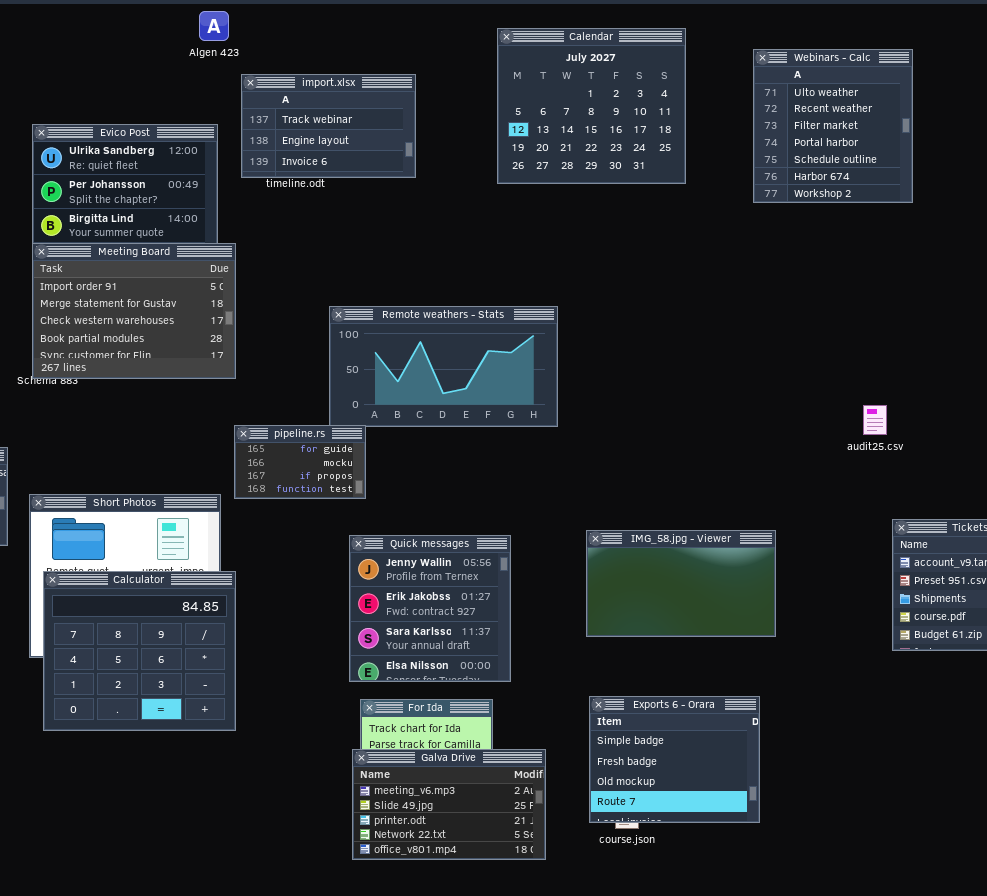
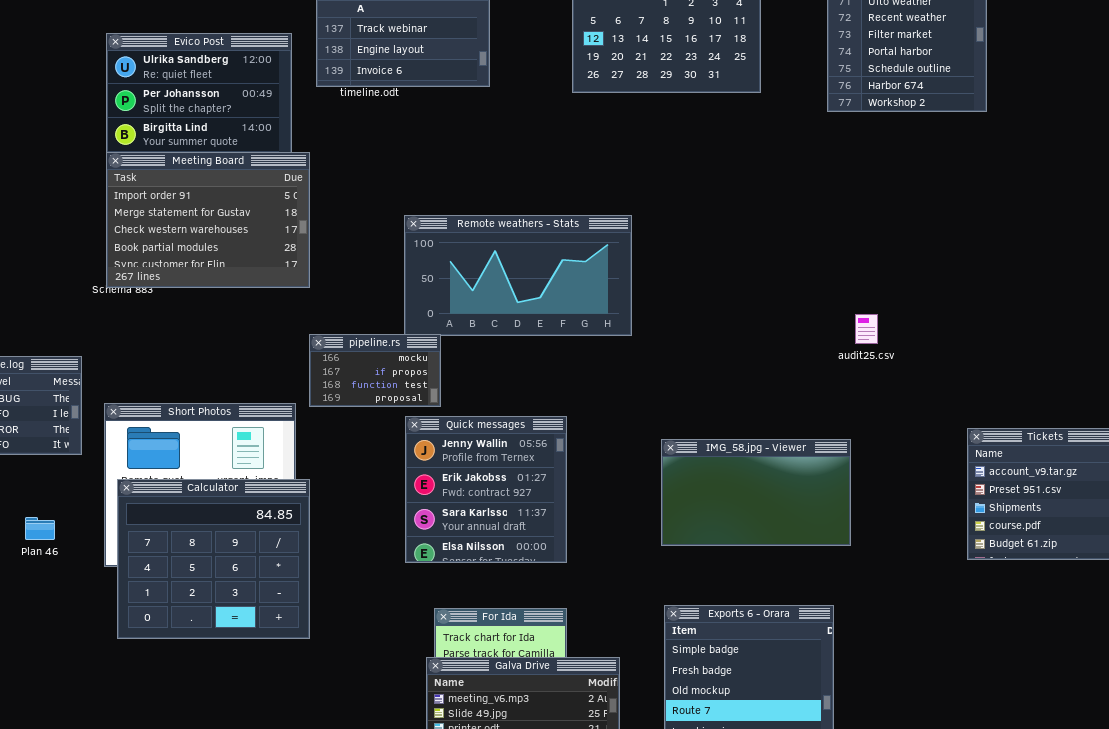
audit25.csv: [863,405,887,435] -> [855,314,878,344], moved
pipeline.rs: [234,425,366,499] -> [309,334,441,407], scrolled down 1 row
Quick messages: [349,535,511,682] -> [405,416,567,563], moved

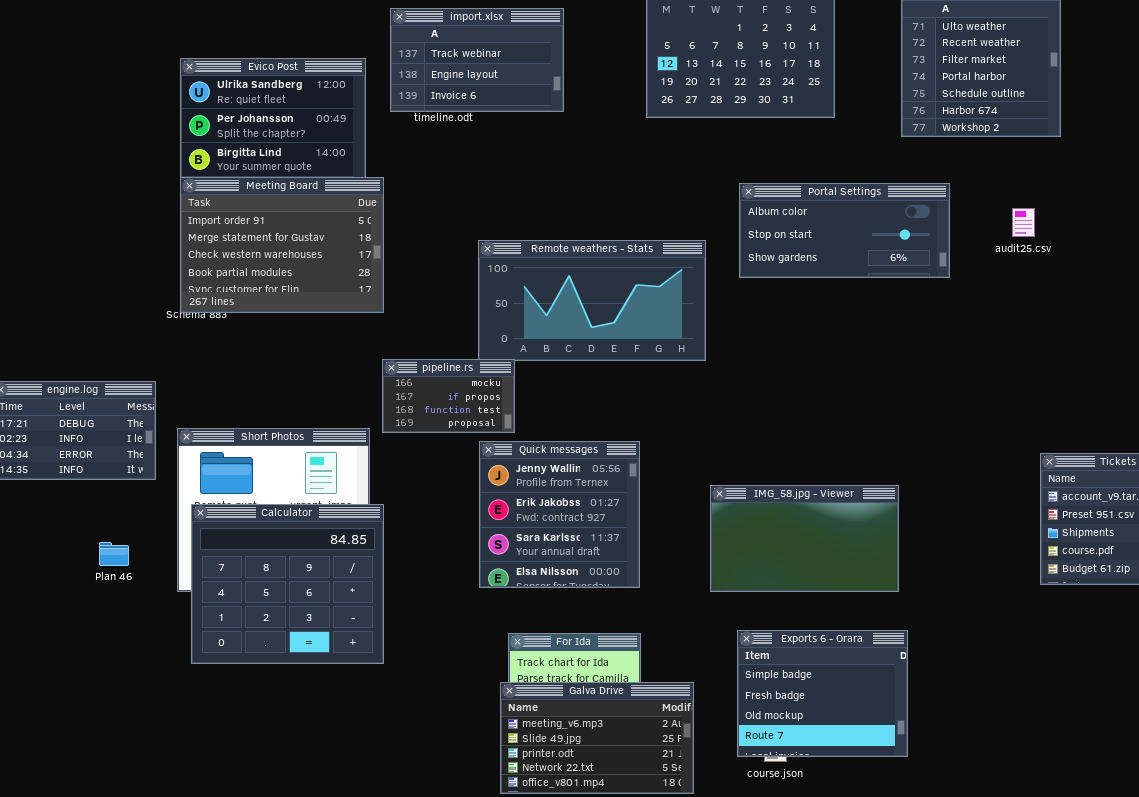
Portal Settings: none -> [739,183,950,278], opened
audit25.csv: [855,314,878,344] -> [1012,208,1035,237], moved
IMG_58.jpg - Viewer: [661,439,851,546] -> [710,485,899,592], moved

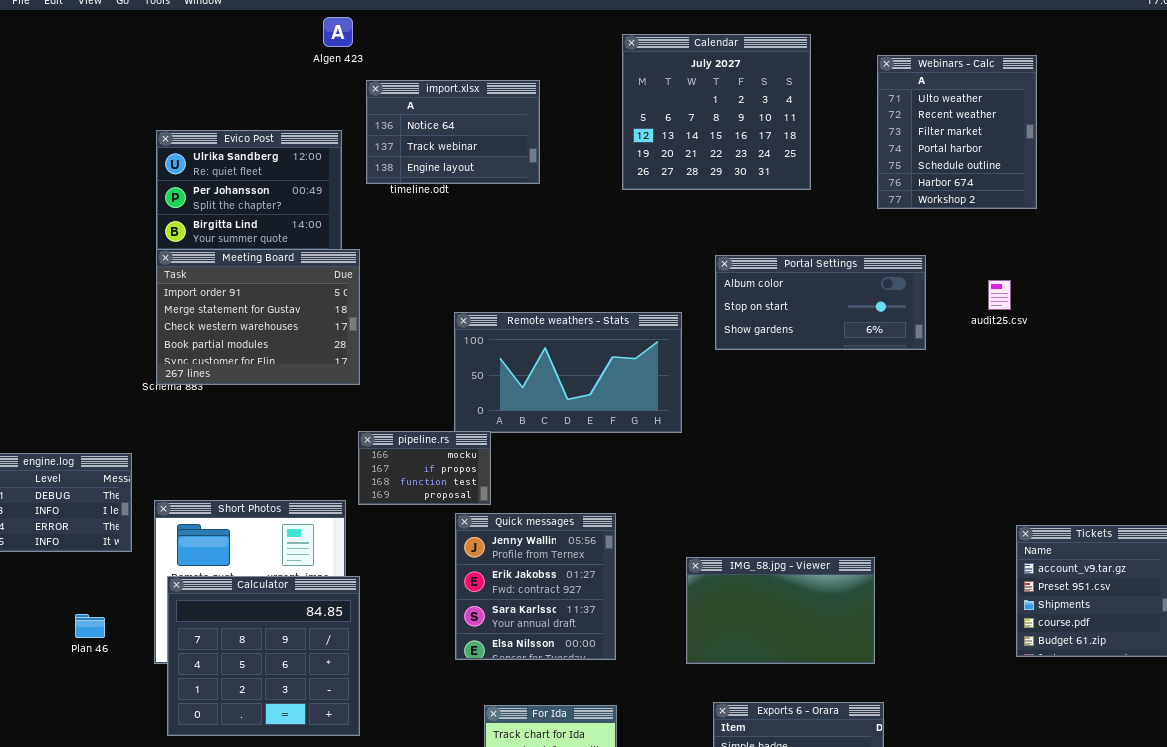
import.xlsx: [390,8,564,112] -> [366,80,540,184], scrolled up 1 row

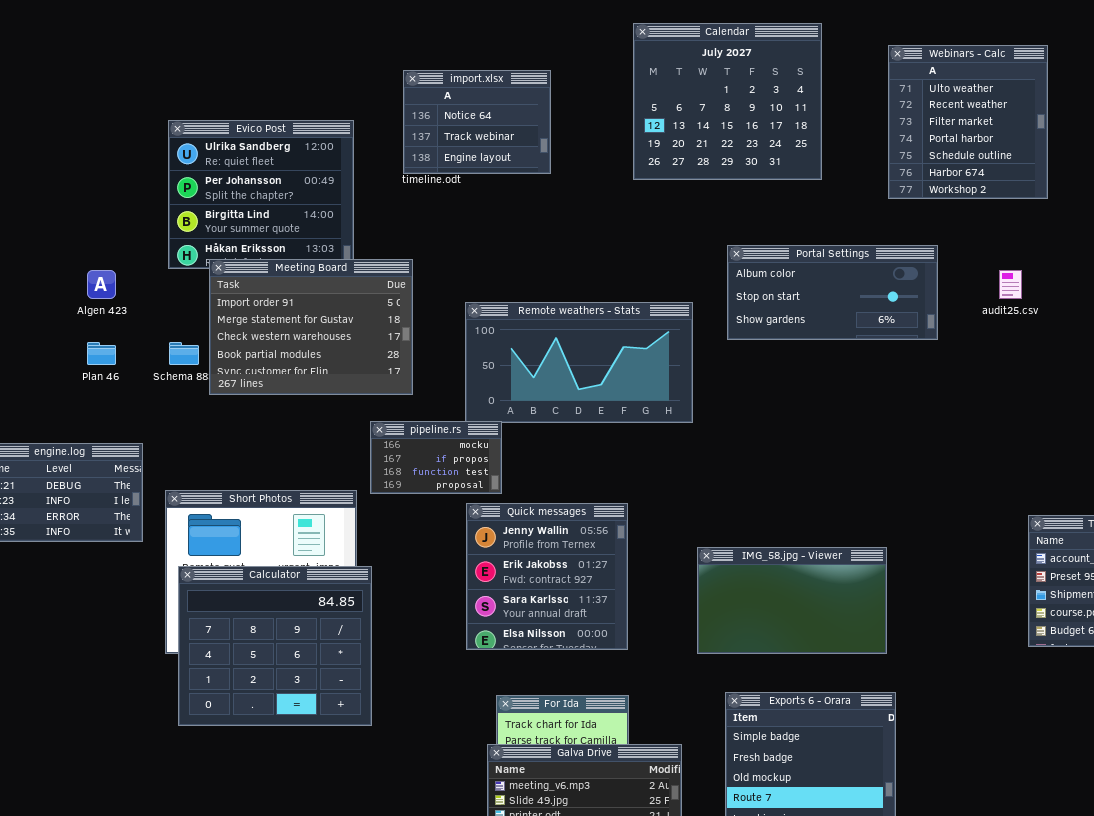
Algen 423: [323,17,353,47] -> [87,270,116,299], moved
import.xlsx: [366,80,540,184] -> [403,70,551,174], resized
Meeting Board: [156,249,360,385] -> [209,259,413,395], moved
Plan 46: [75,614,105,638] -> [87,342,116,365], moved

